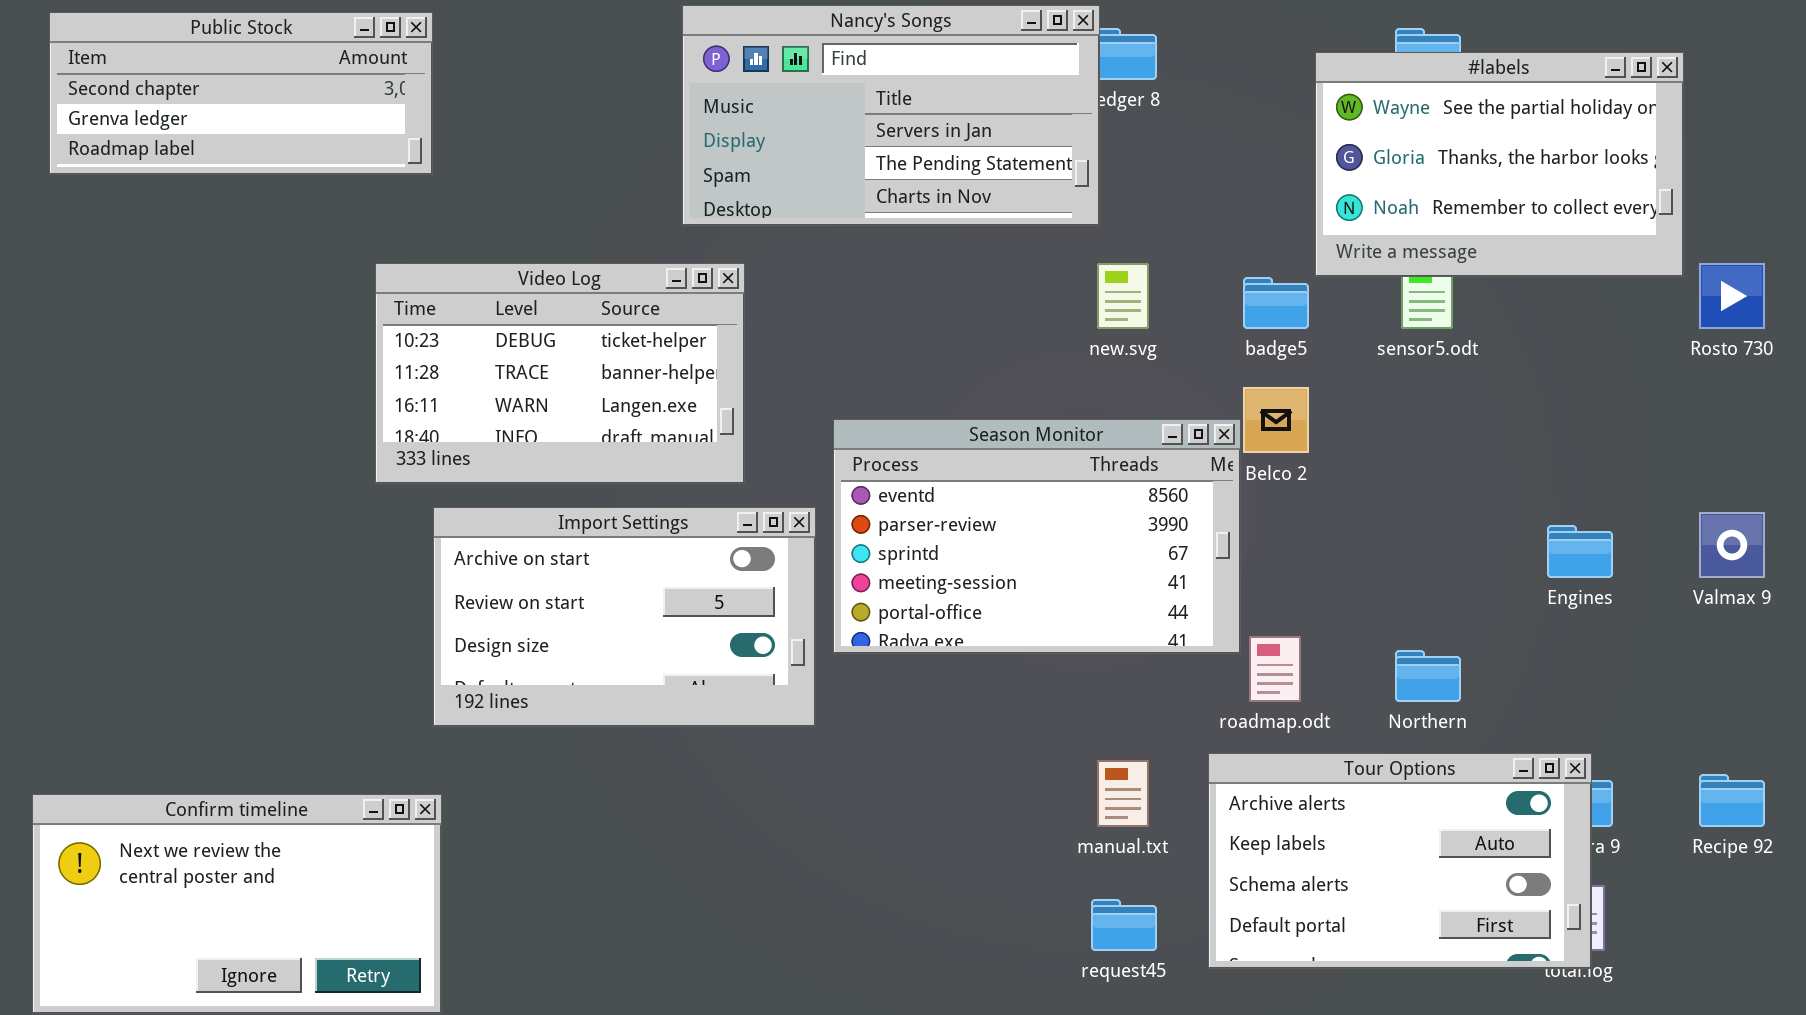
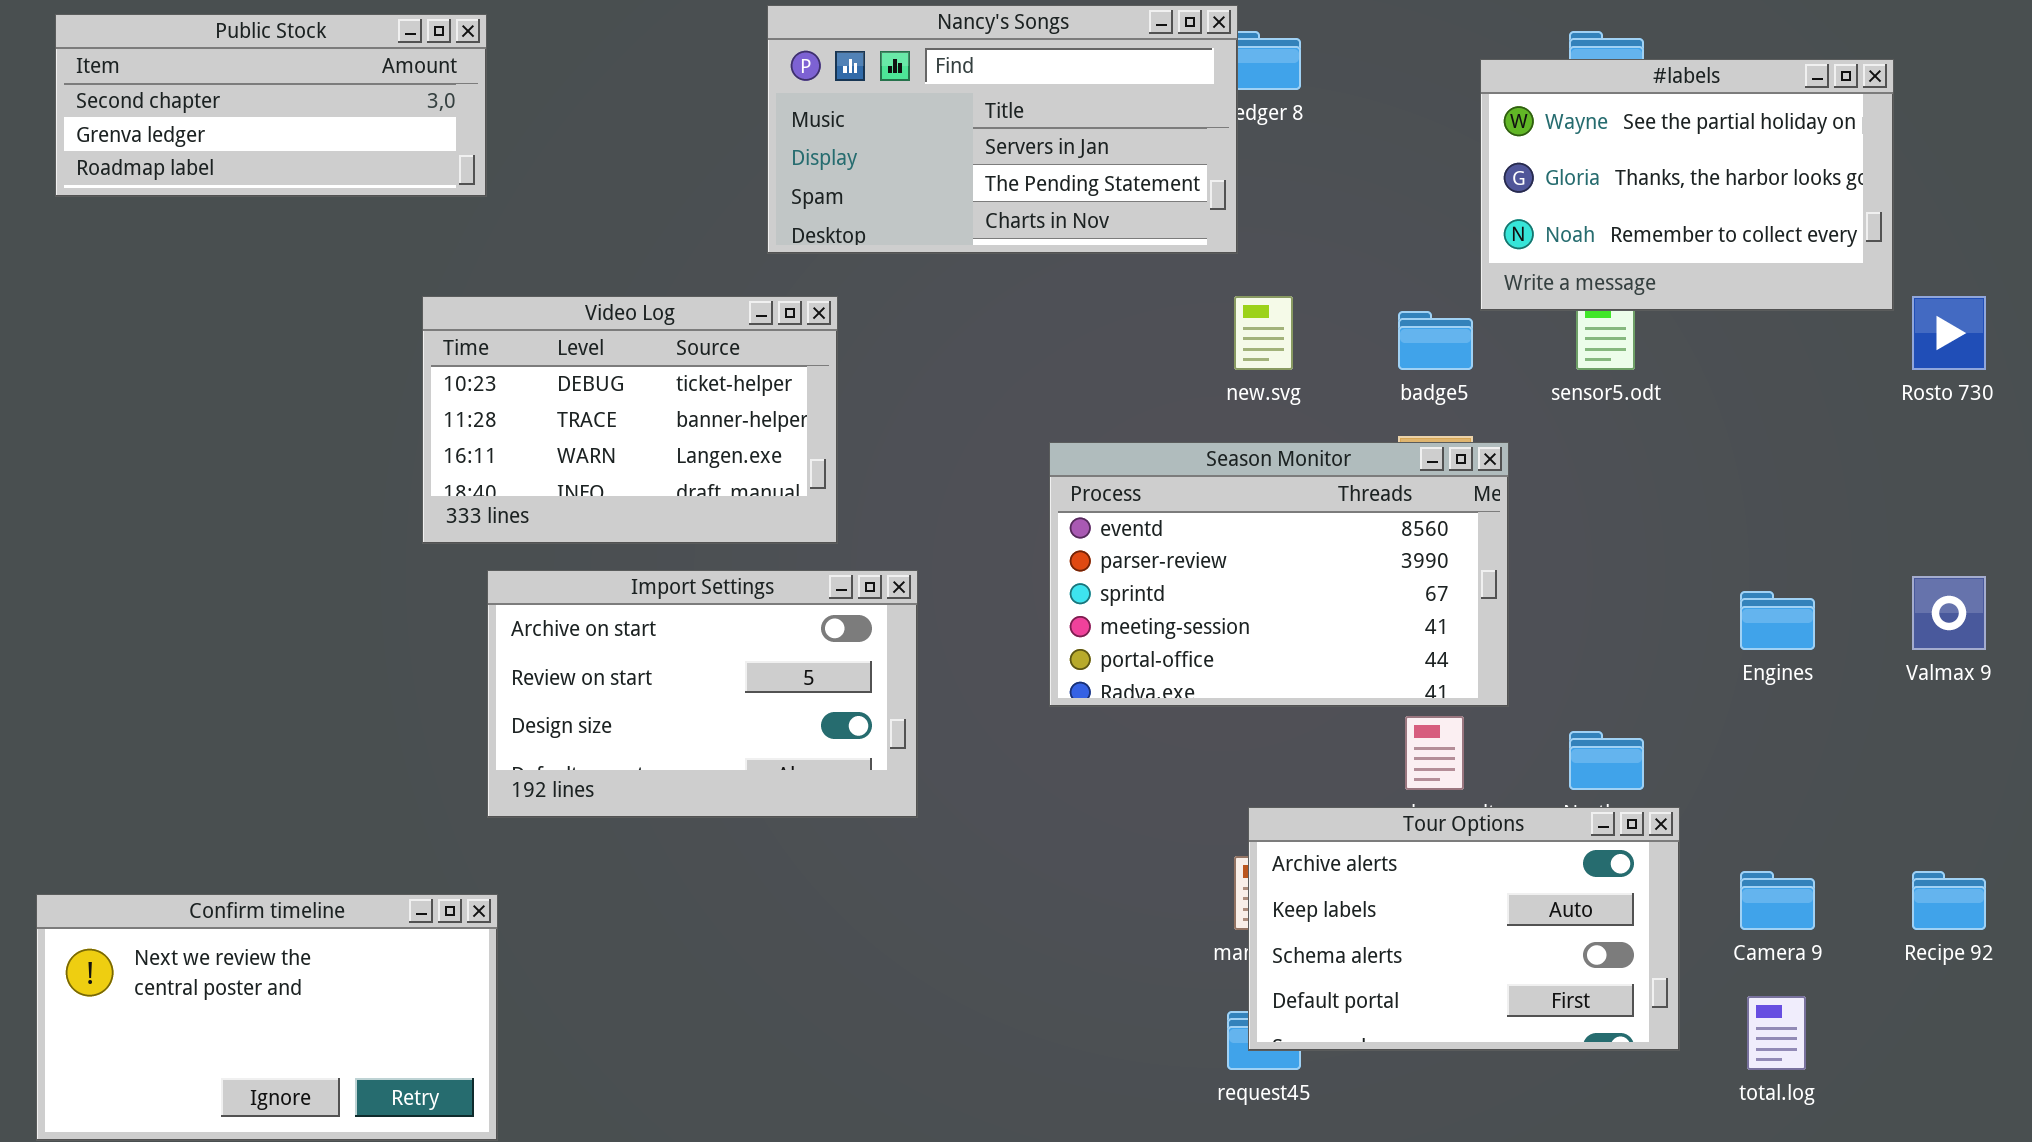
Season Monitor: [833,419,1241,654] -> [1049,442,1509,707], moved
Tour Options: [1208,753,1592,969] -> [1248,807,1680,1051], moved

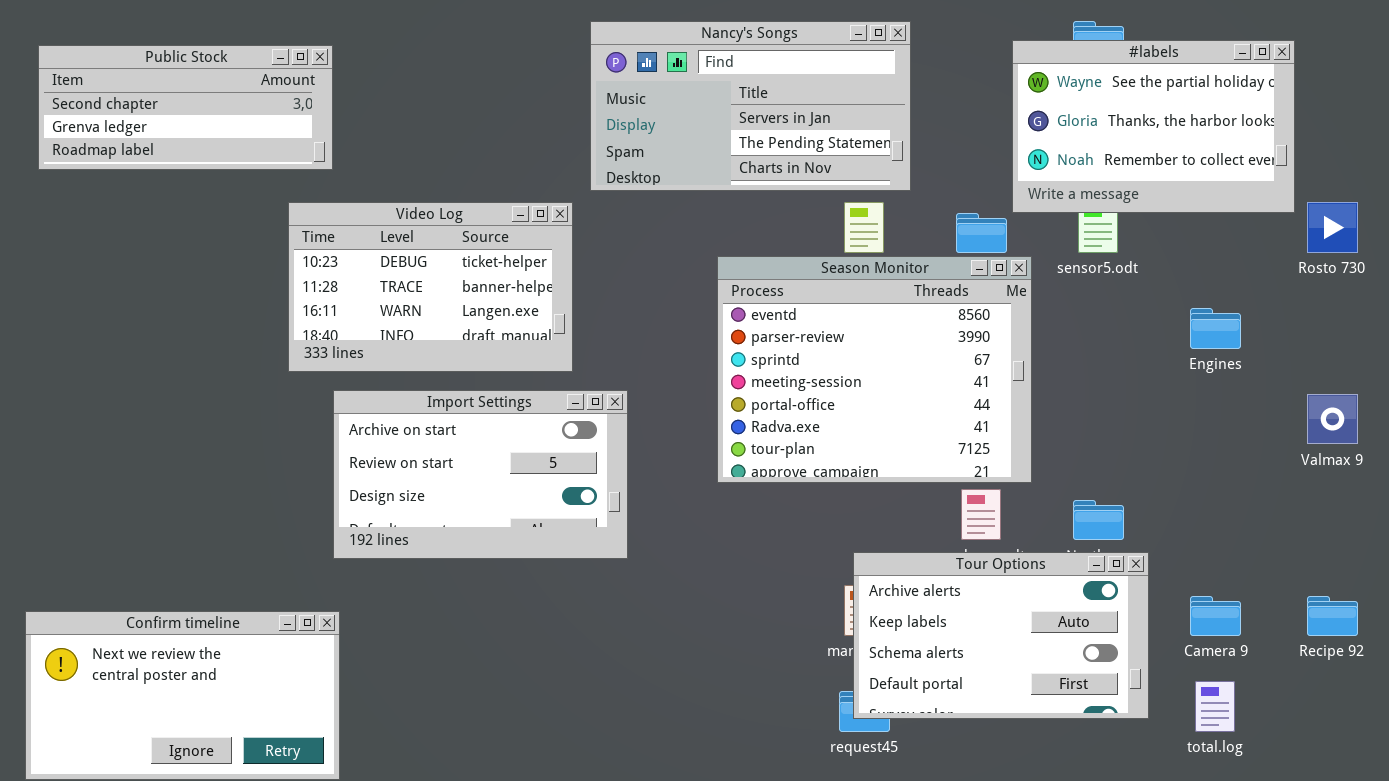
Nancy's Songs: [767,5,1238,254] -> [590,21,911,191], moved
Public Stock: [55,14,487,197] -> [38,45,333,170], moved
Season Monitor: [1049,442,1509,707] -> [717,256,1032,483], resized
Engines: [1740,591,1815,650] -> [1190,308,1241,349], moved

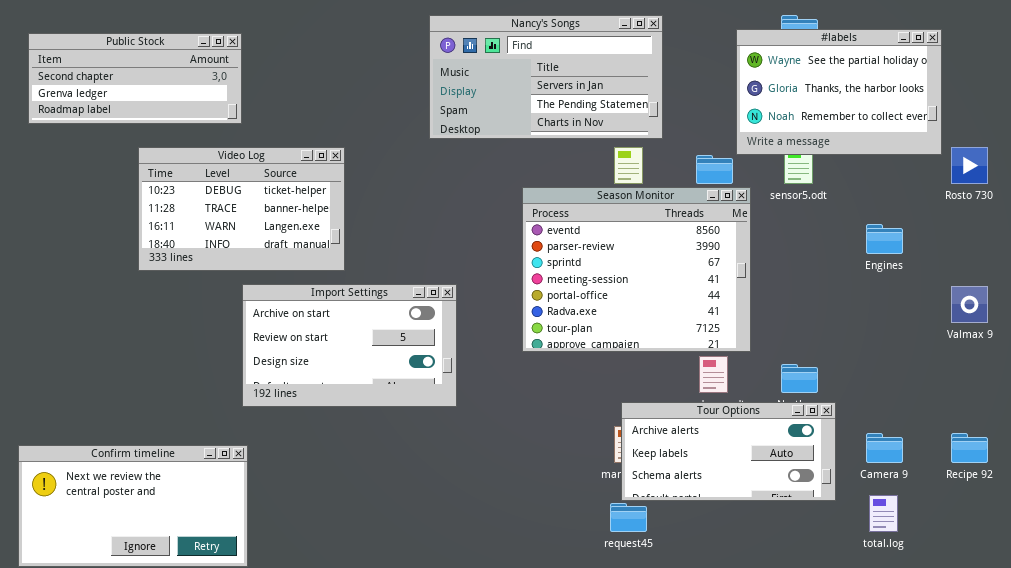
Video Log: [288,202,573,372] -> [138,147,345,271], moved
Tour Options: [853,552,1149,719] -> [621,402,836,501], resized

